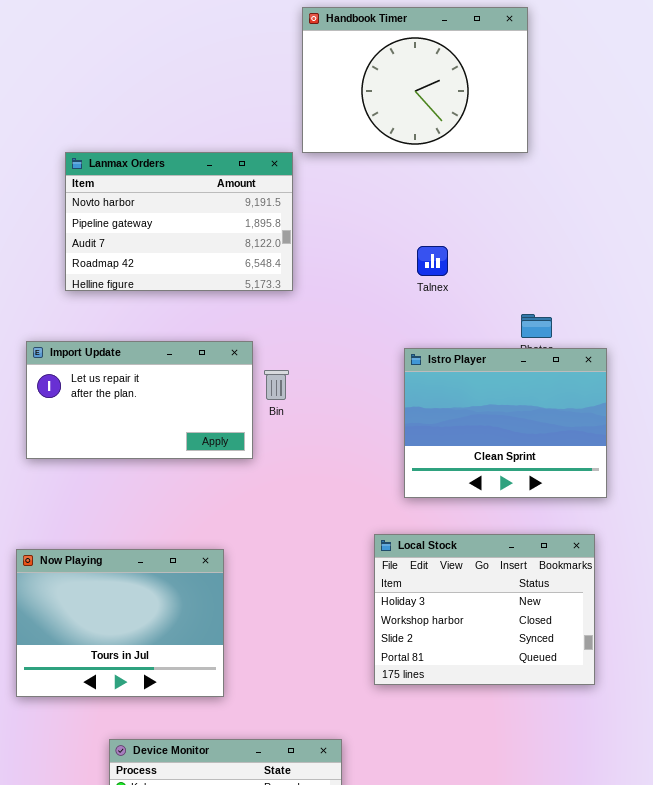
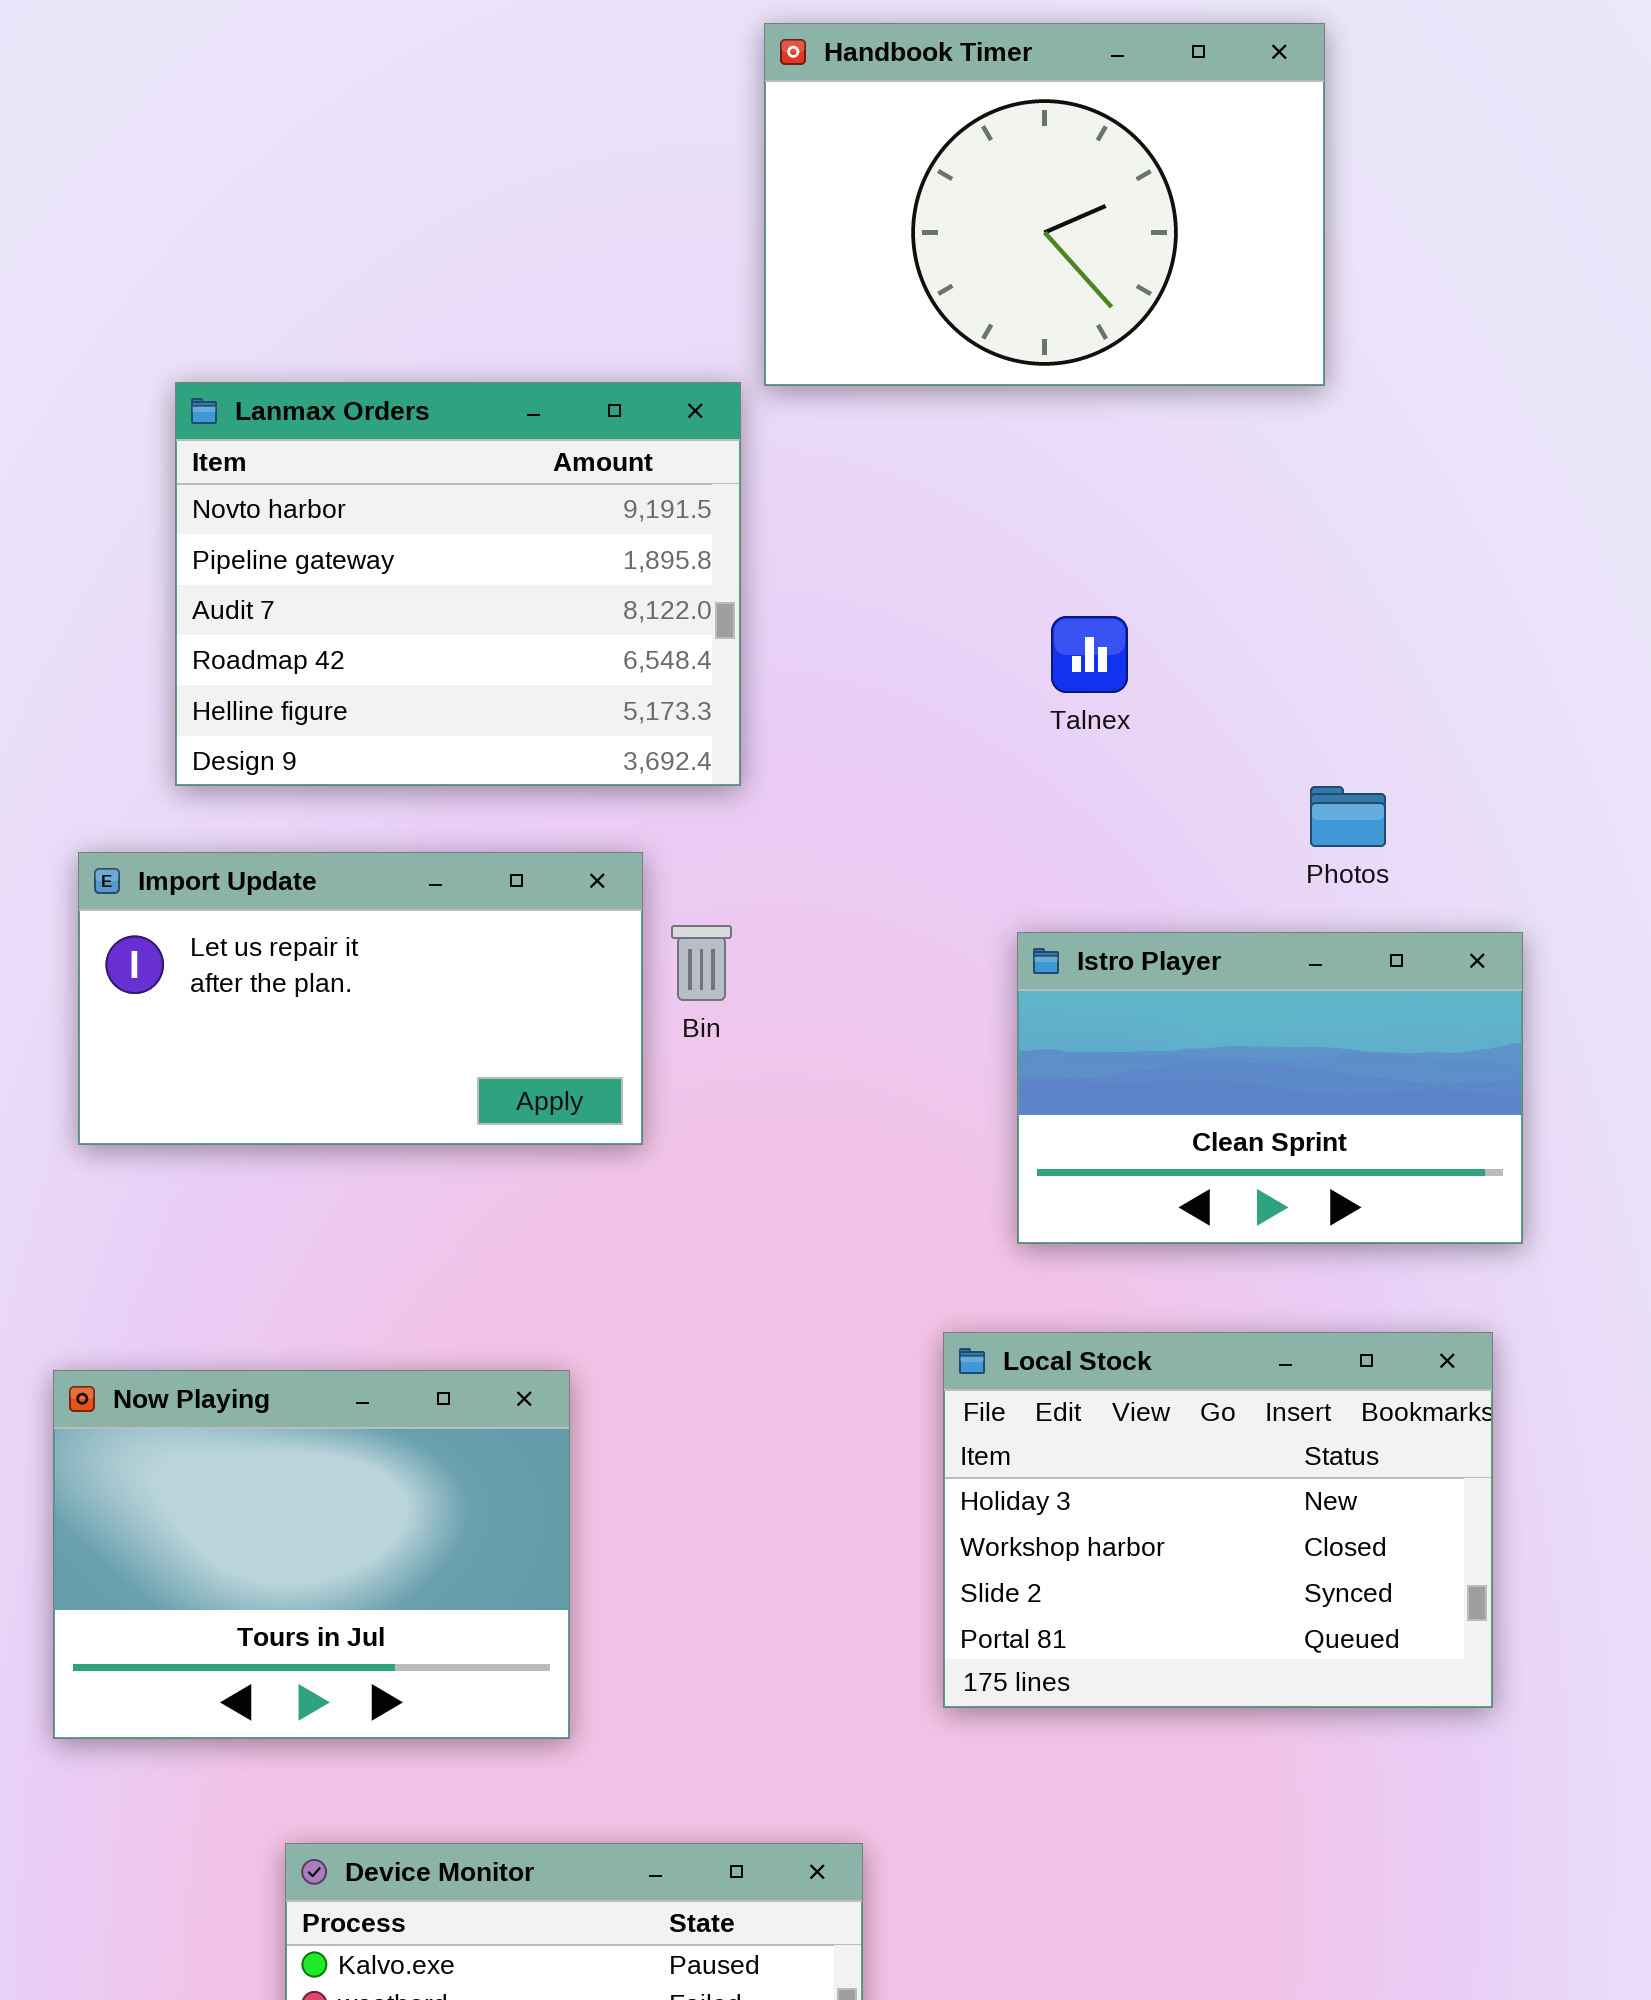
Lanmax Orders: [65,152,293,291] -> [175,382,741,786], resized
Istro Player: [404,348,607,498] -> [1017,932,1523,1244], resized

